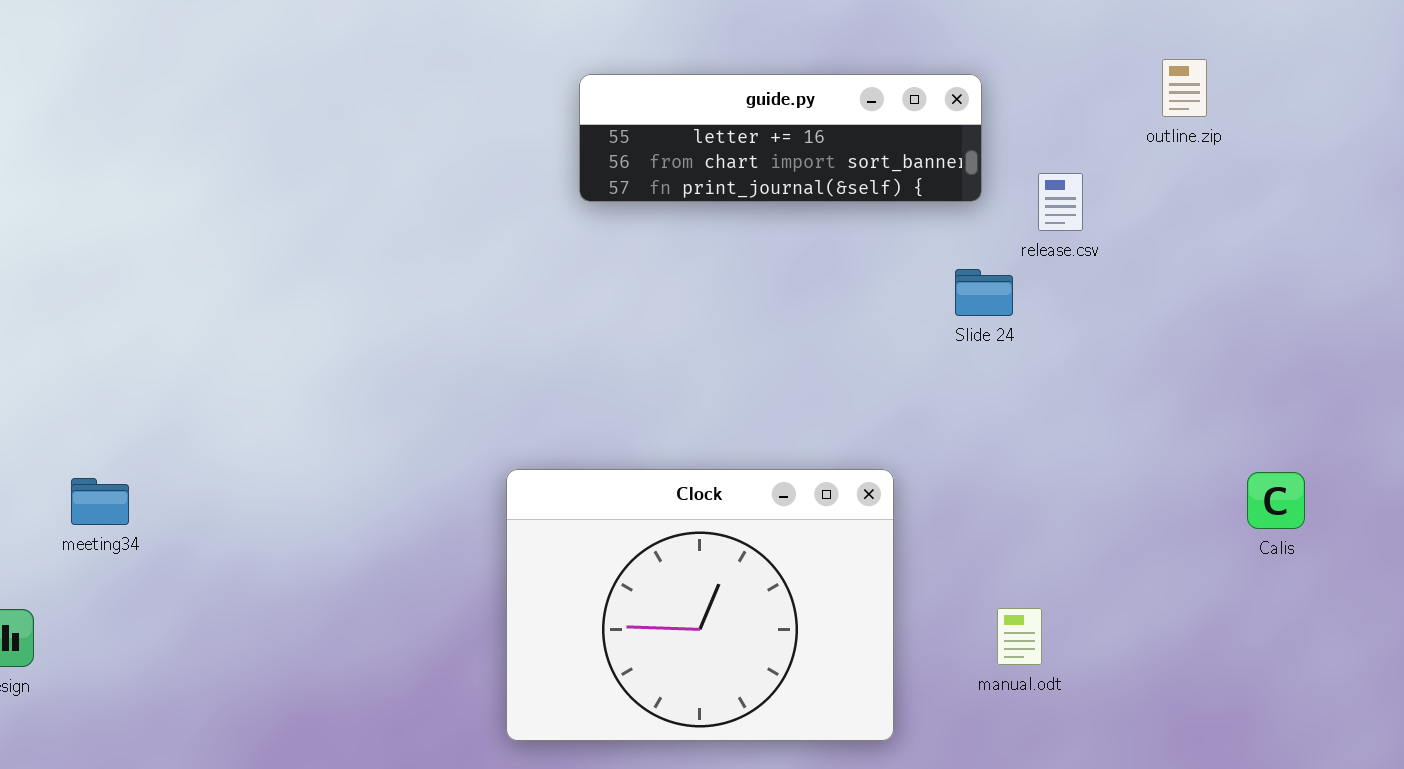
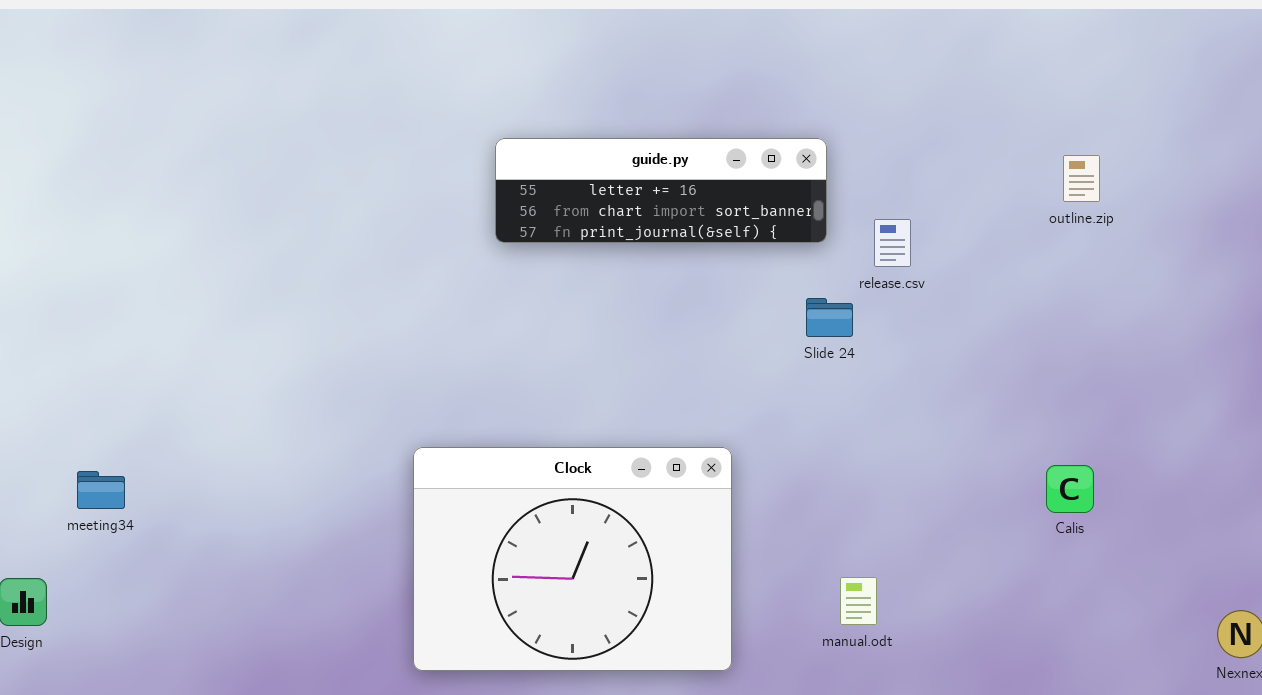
outline.zip: [1162,59,1207,117] -> [1063,155,1100,202], moved
Clock: [506,469,894,741] -> [413,447,732,671], moved

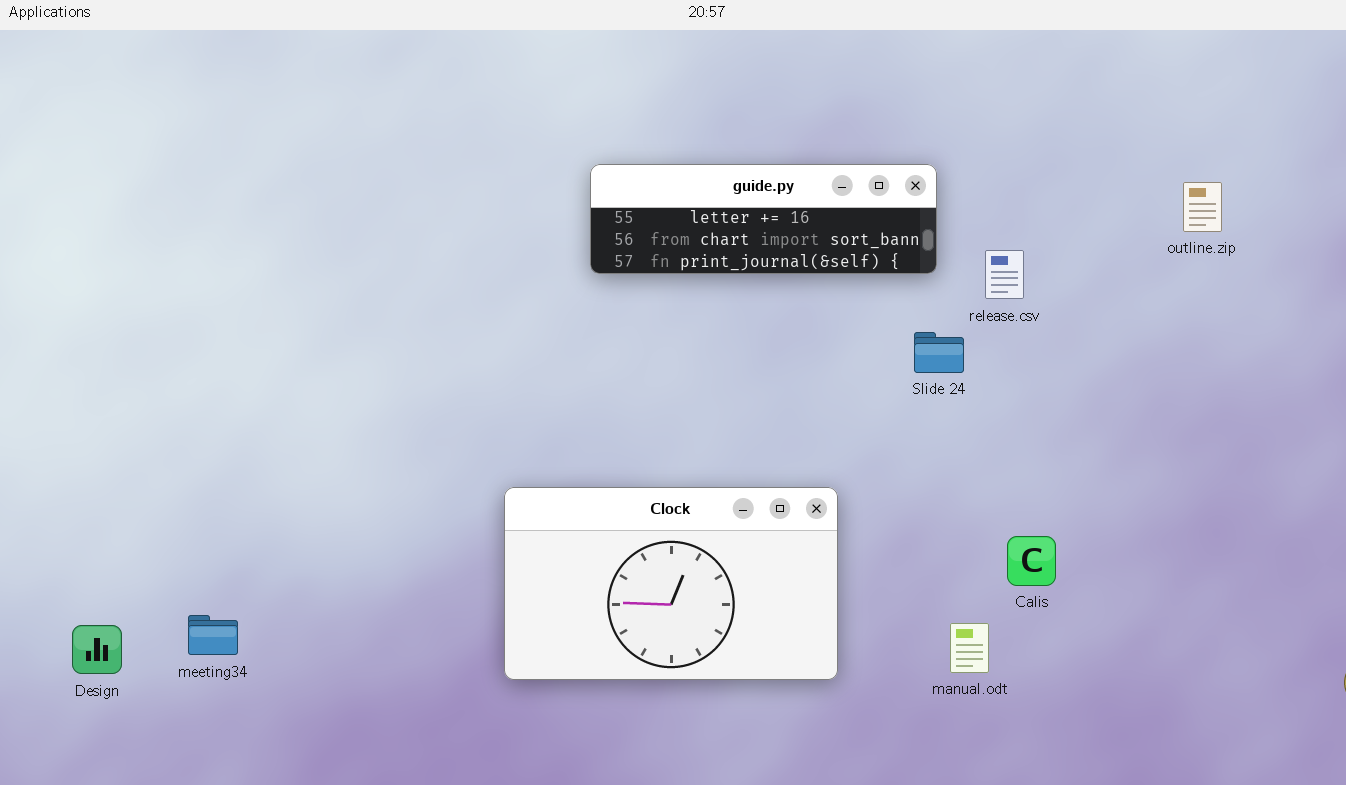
Clock: [413,447,732,671] -> [504,487,838,680], resized
Calis: [1046,465,1094,513] -> [1007,536,1056,586], moved
meeting34: [77,471,125,509] -> [188,615,238,655], moved

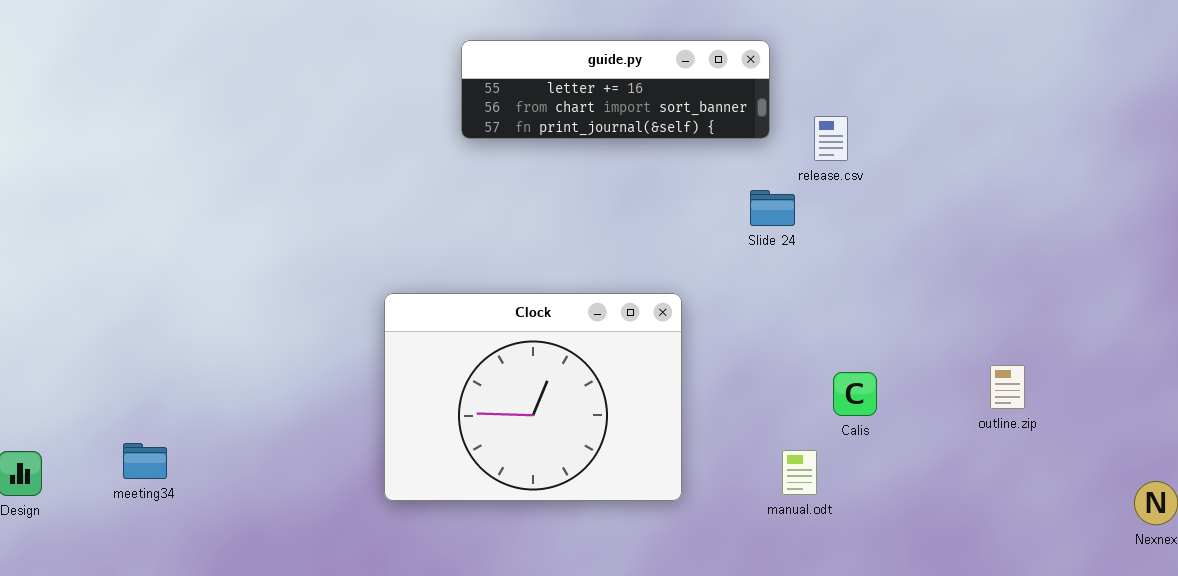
outline.zip: [1183,182,1222,232] -> [990,365,1025,409], moved
Clock: [504,487,838,680] -> [384,293,682,501], resized
meeting34: [188,615,238,655] -> [123,443,167,479], moved

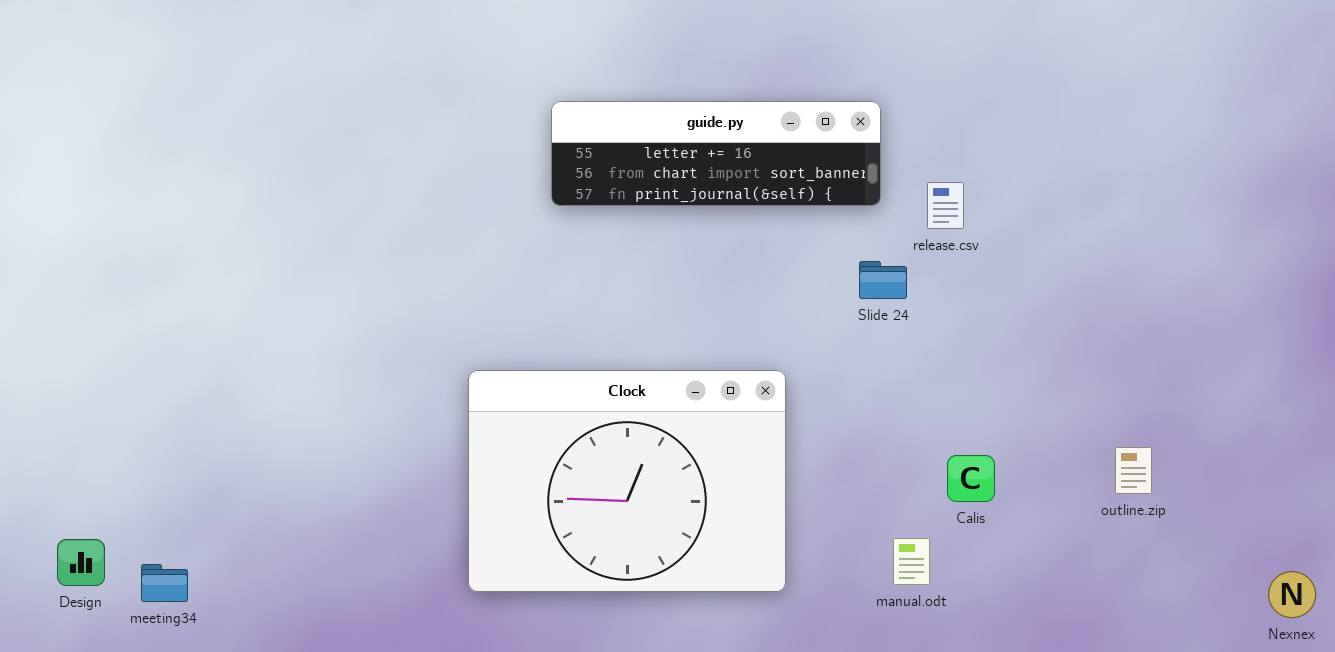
meeting34: [123,443,167,479] -> [141,564,188,602], moved

